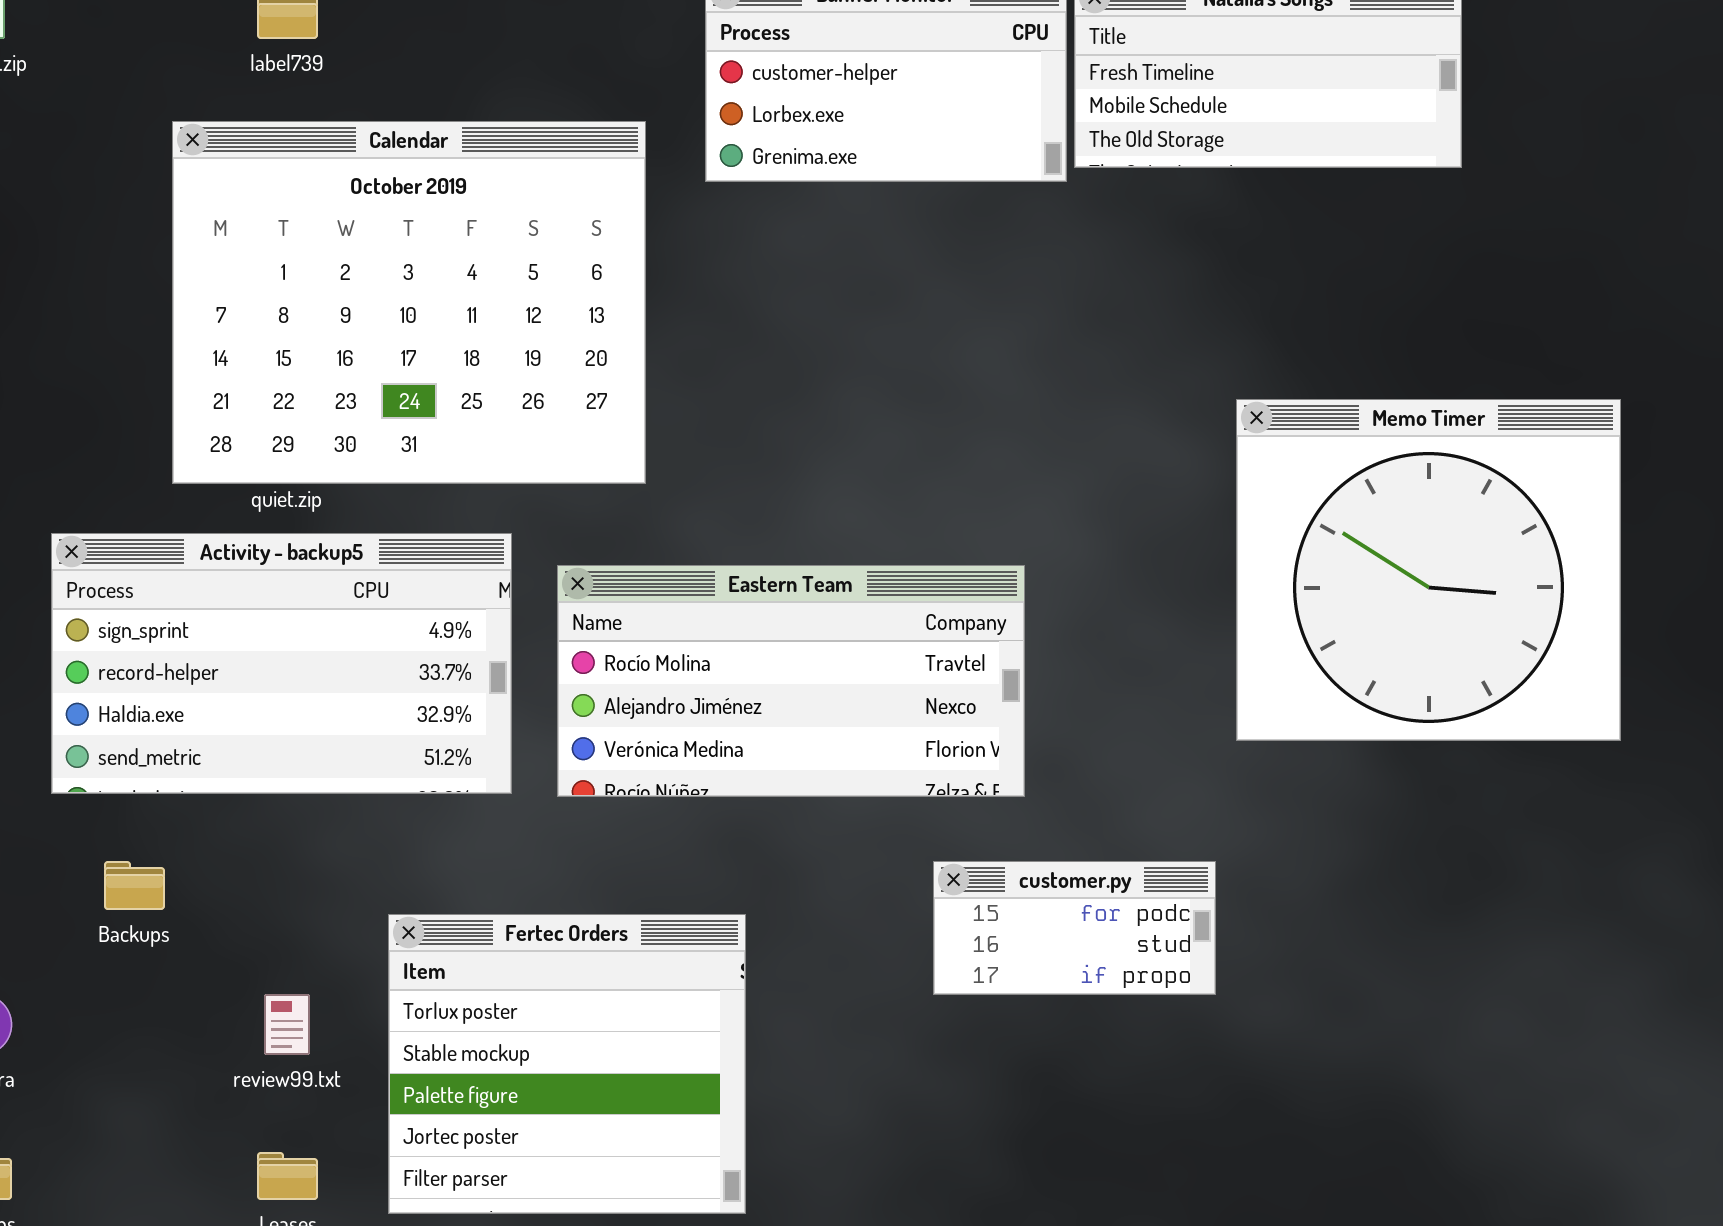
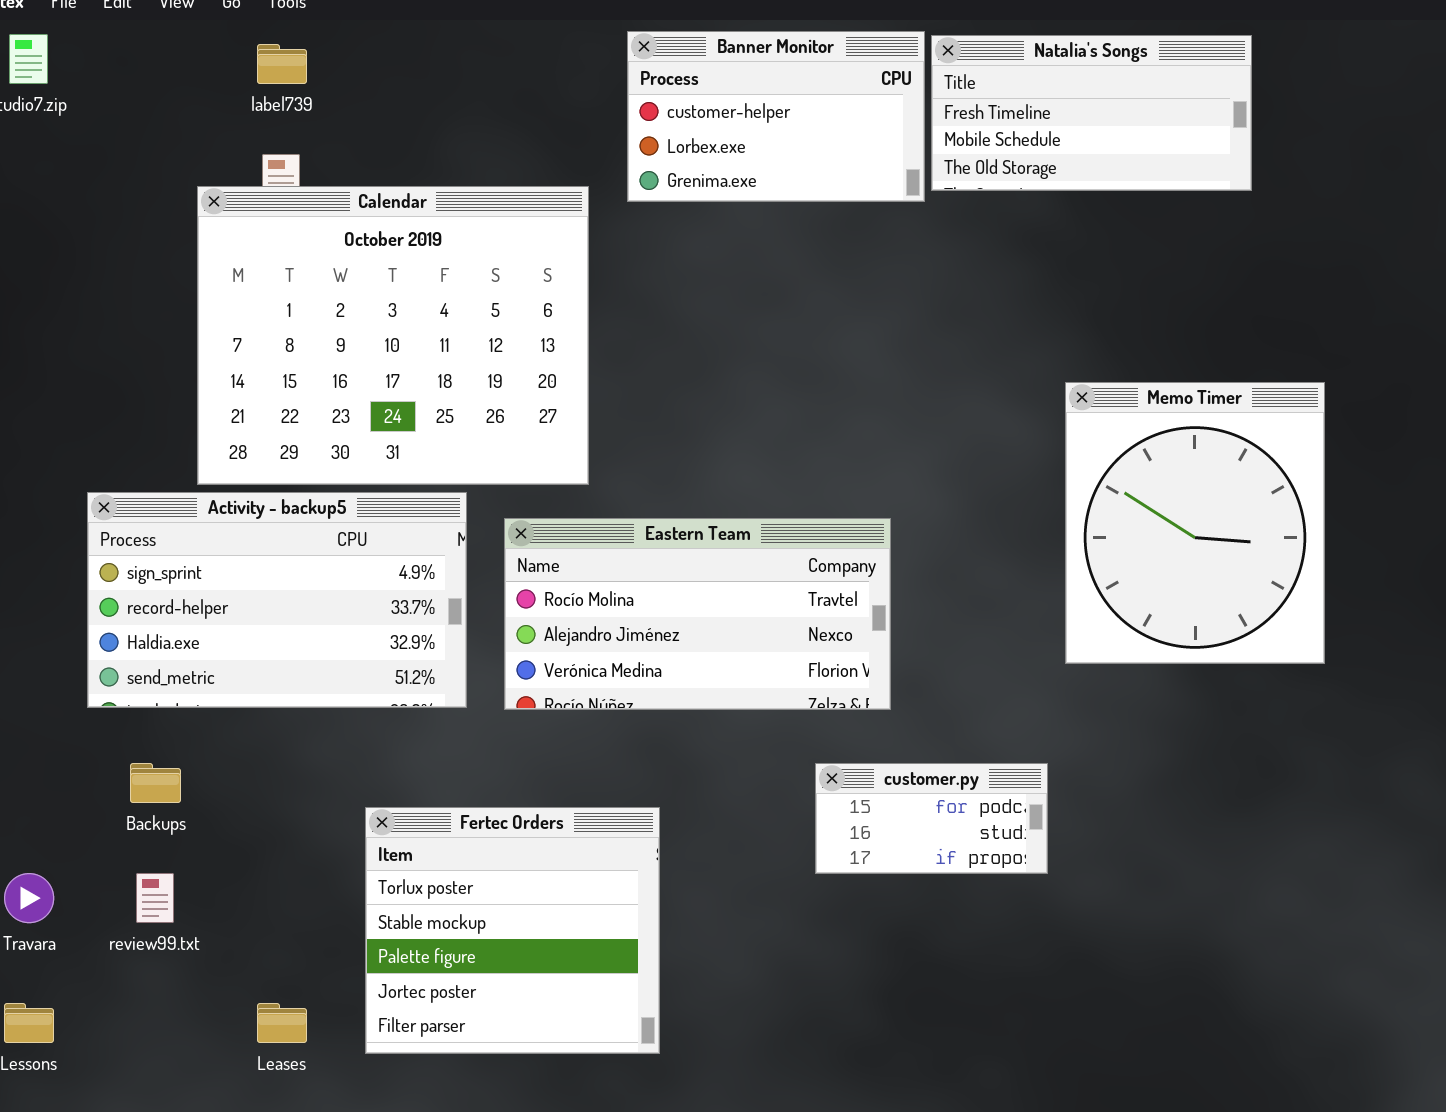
Calendar: [172,121,646,484] -> [197,186,589,485], moved
Memo Timer: [1236,399,1621,741] -> [1065,382,1325,664], resized
review99.txt: [264,994,310,1055] -> [136,873,174,923], moved

